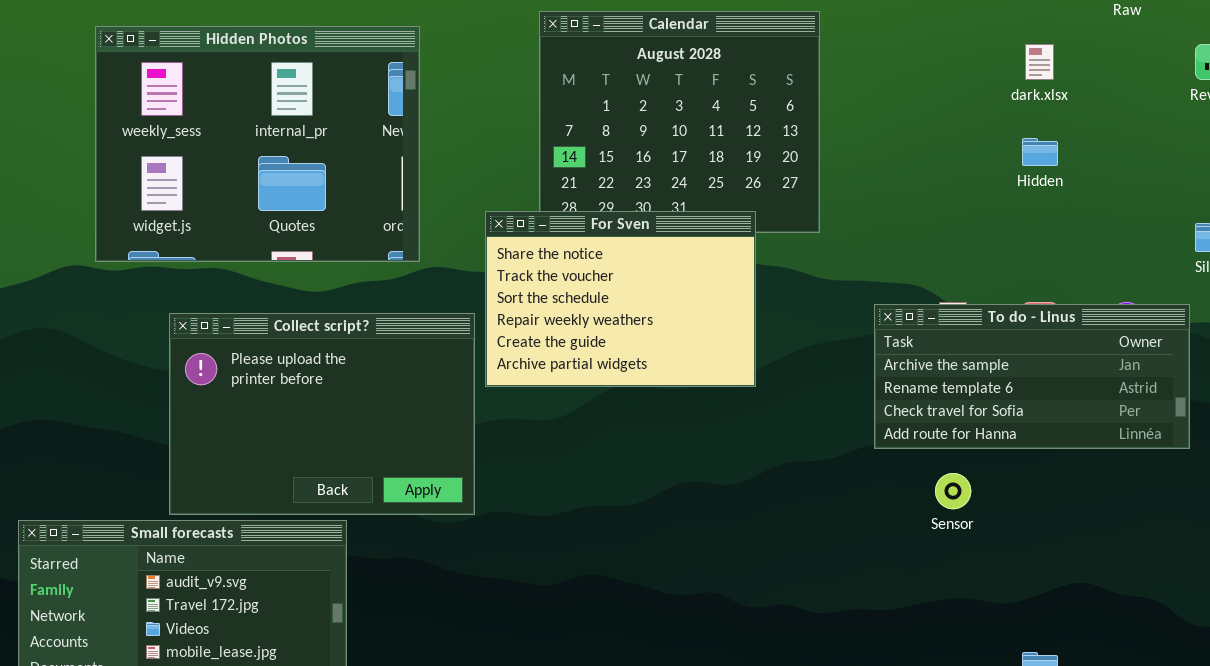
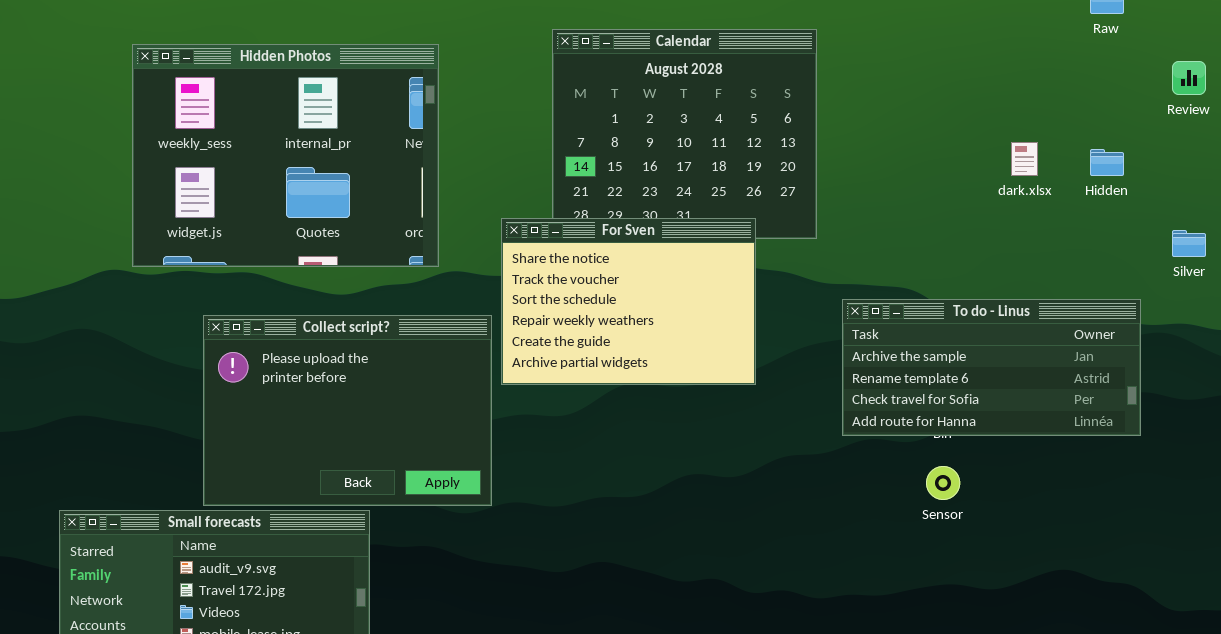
dark.xlsx: [1025,44,1054,80] -> [1011,142,1038,176], moved
Hidden: [1022,138,1058,166] -> [1090,149,1124,176], moved
To do - Linus: [874,304,1190,449] -> [842,299,1141,436], moved

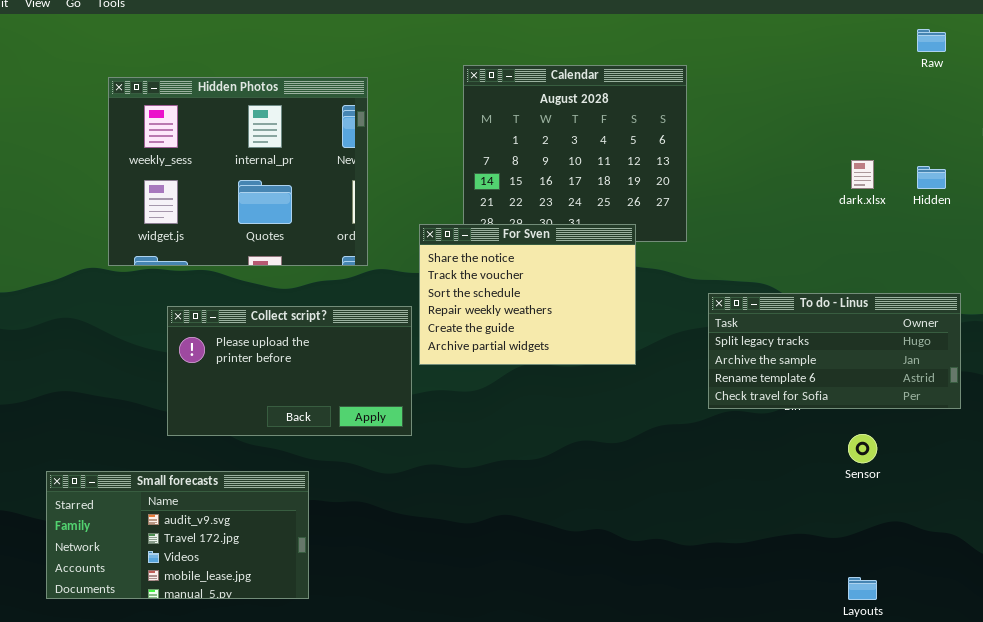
To do - Linus: [842,299,1141,436] -> [708,293,961,409], scrolled up 1 row
Collect script?: [203,315,492,506] -> [167,306,412,436], resized
Sensor: [926,466,960,500] -> [848,434,877,463], moved

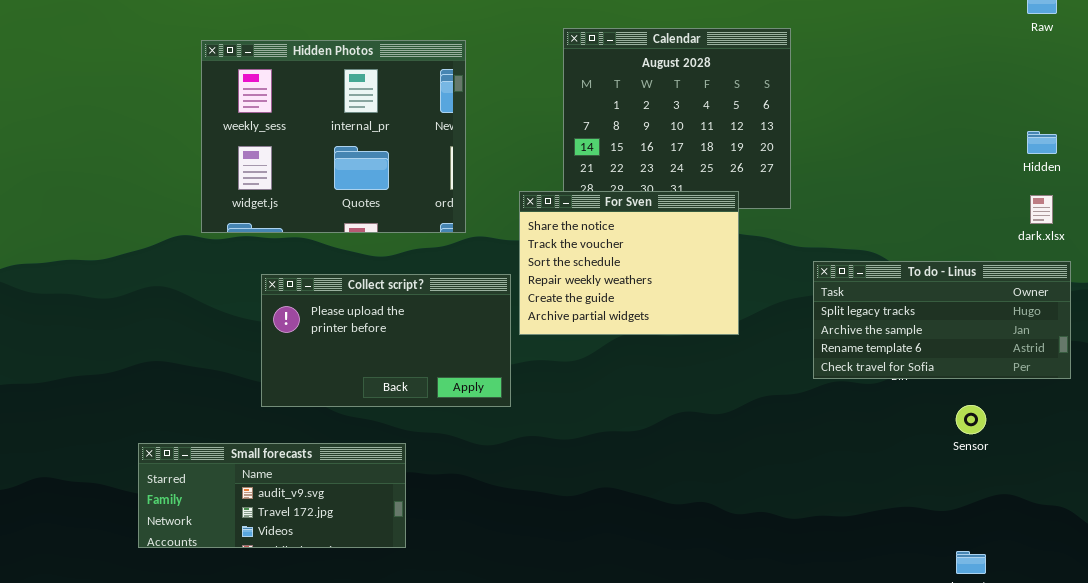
dark.xlsx: [851,160,874,189] -> [1030,195,1053,224], moved
Small forecasts: [46,471,309,599] -> [138,443,406,548], resized

